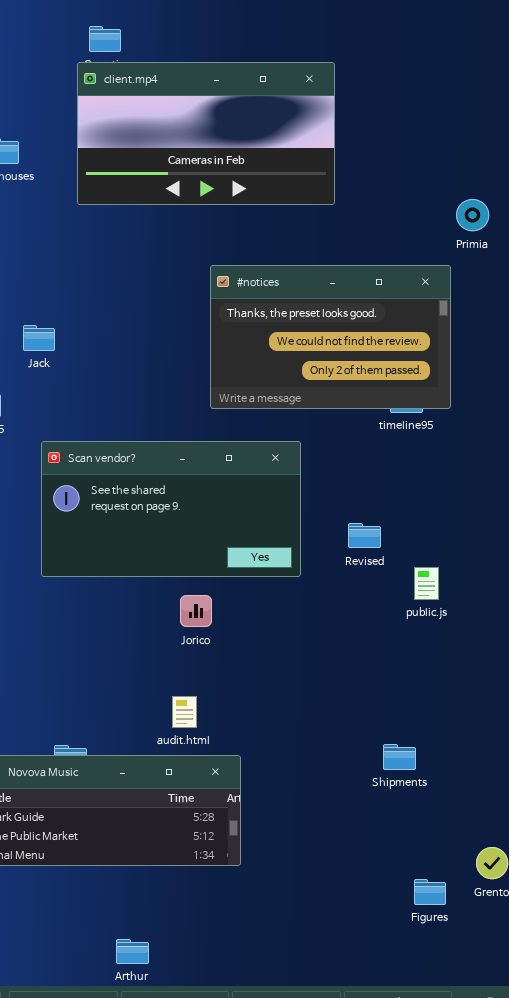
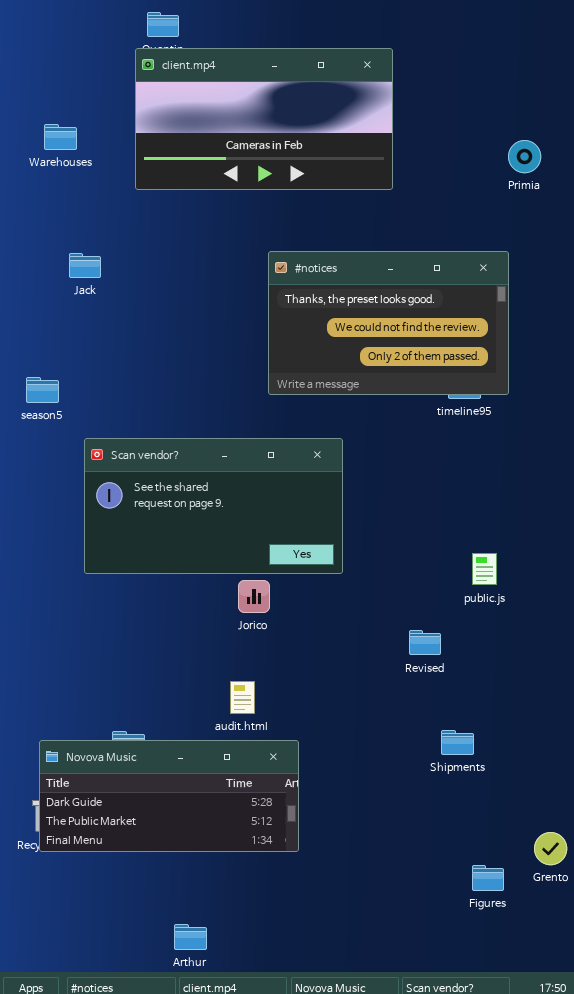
Primia: [456,199,489,231] -> [508,140,541,173], moved
Jack: [23,325,55,351] -> [69,253,101,278], moved
Scan vendor?: [41,441,301,577] -> [84,438,343,574], moved
Revised: [348,523,381,548] -> [409,630,441,655], moved

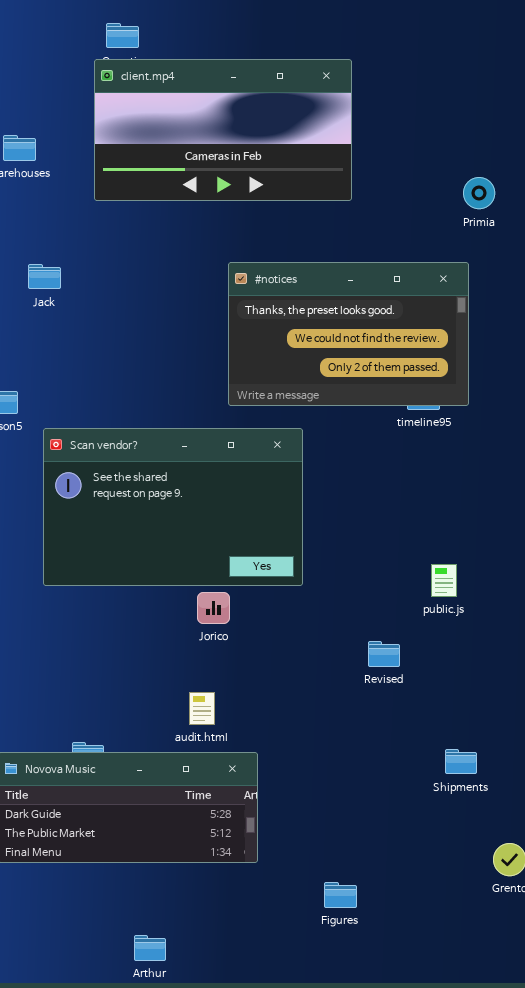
Primia: [508,140,541,173] -> [463,177,495,209], moved
Scan vendor?: [84,438,343,574] -> [43,428,303,586], resized
Shipments: [441,730,474,755] -> [445,749,477,774], moved
Figures: [472,865,504,891] -> [324,882,357,908], moved

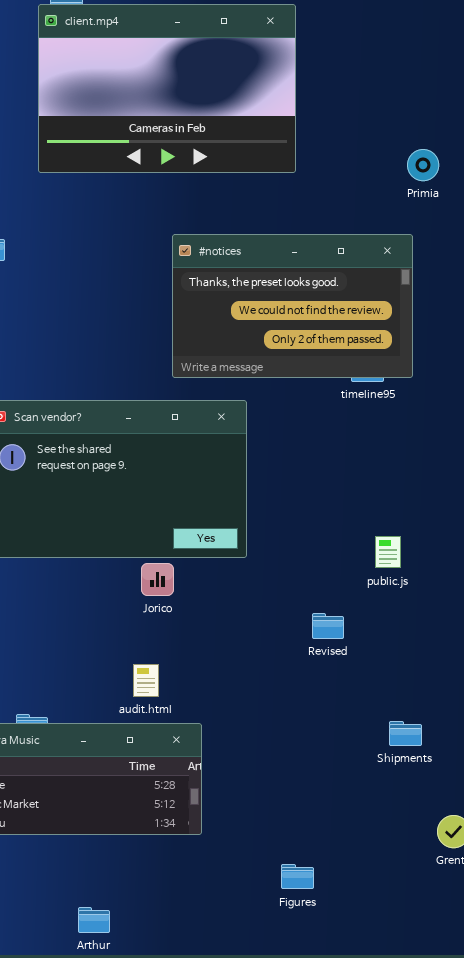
client.mp4: [94,59,352,201] -> [38,4,296,173], resized
Figures: [324,882,357,908] -> [281,864,314,889], moved

